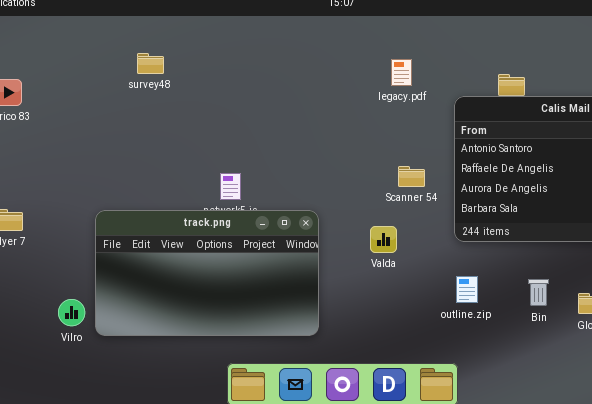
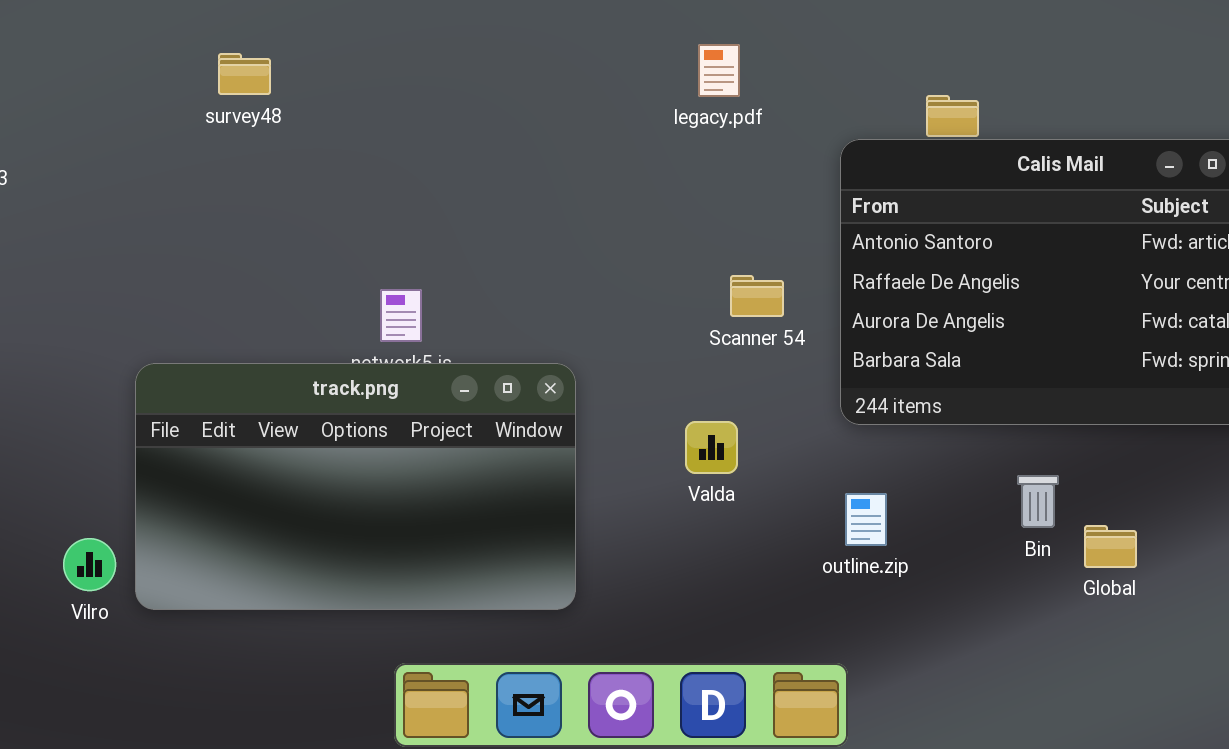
legacy.pdf: [391,59,412,86] -> [698,44,740,97], moved
Valda: [370,226,397,253] -> [685,421,738,474], moved
Bin: [528,279,549,306] -> [1017,475,1059,528], moved

